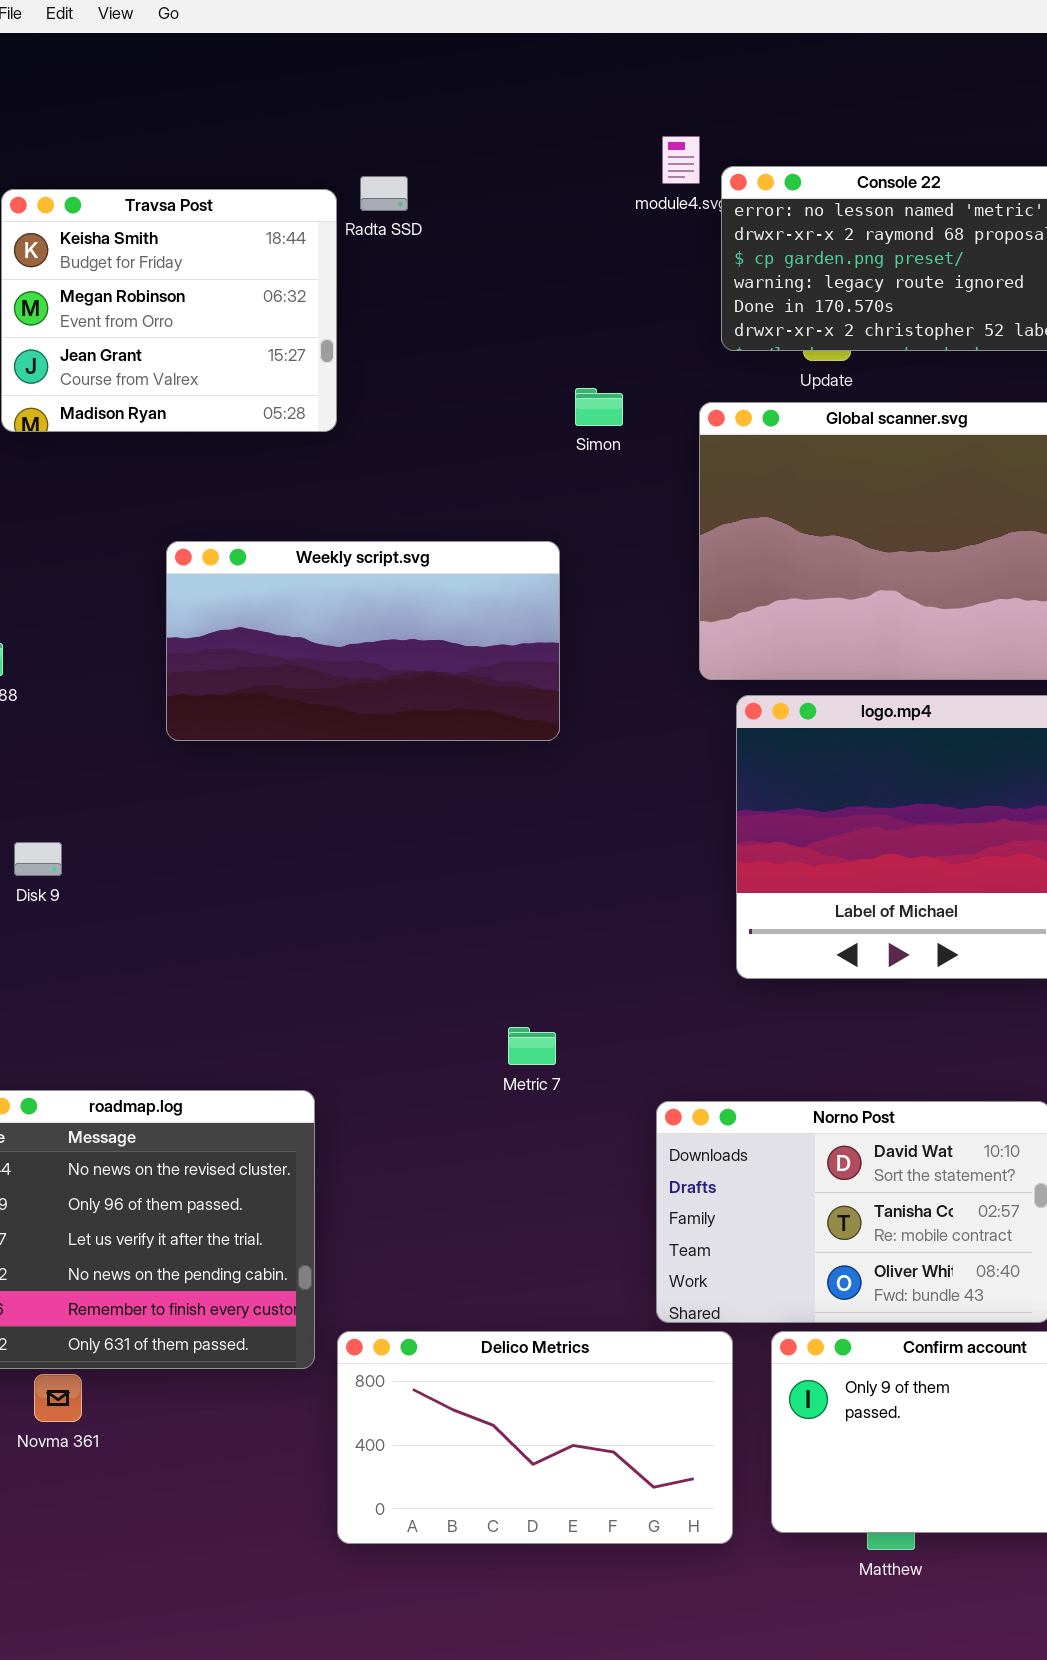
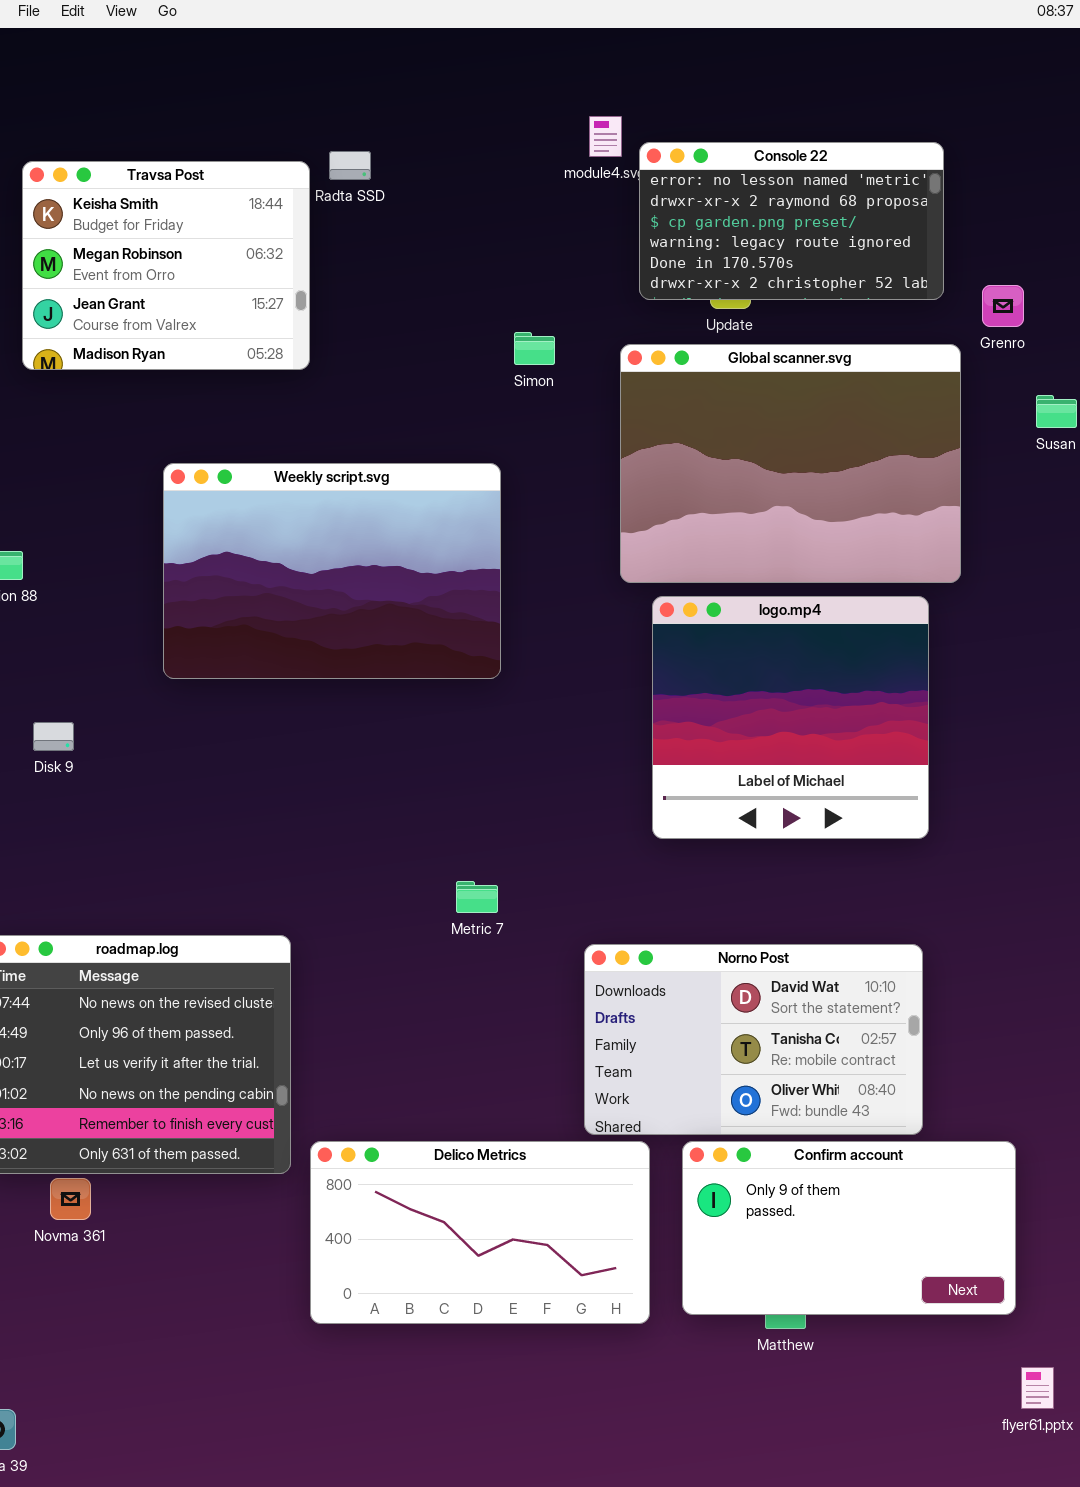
Weekly script.svg: [166,541,560,741] -> [163,463,501,679], resized

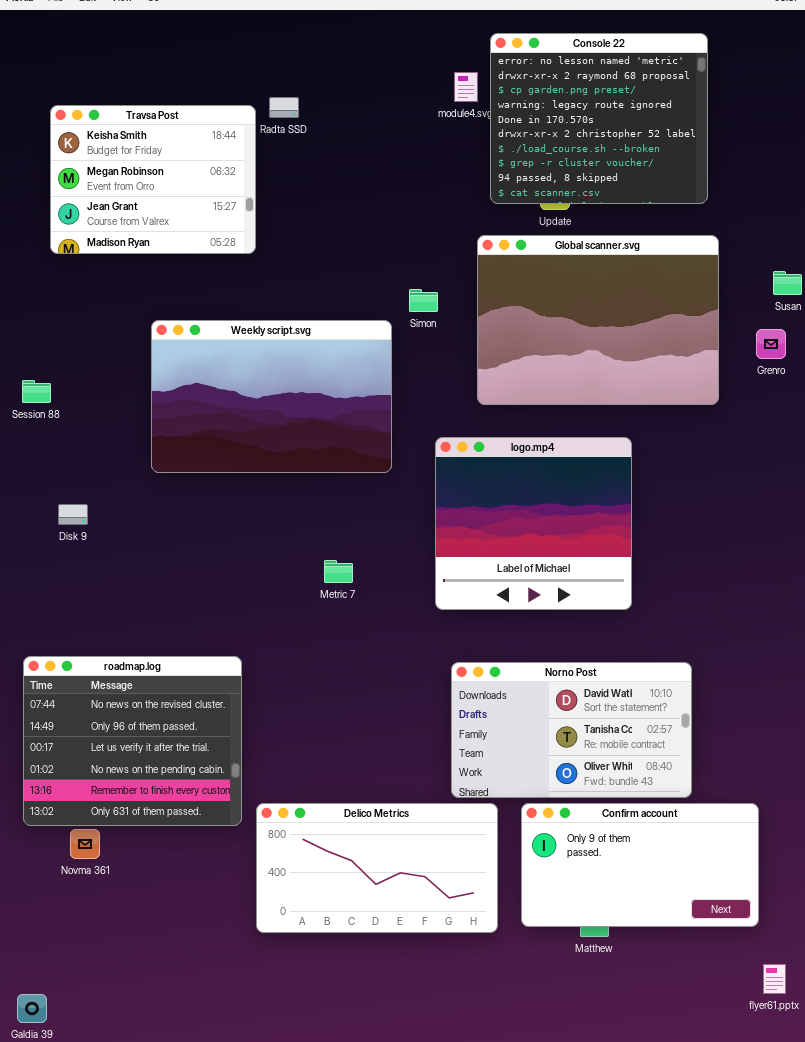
Console 22: [639,142,944,300] -> [490,33,708,204], resized
Grenro: [982,285,1024,327] -> [756,329,786,359], moved
Simon: [514,332,555,365] -> [409,289,438,312], moved
logo.mp4: [652,596,929,839] -> [435,437,632,610], moved
Metric 7: [456,881,498,913] -> [324,560,353,583], moved

